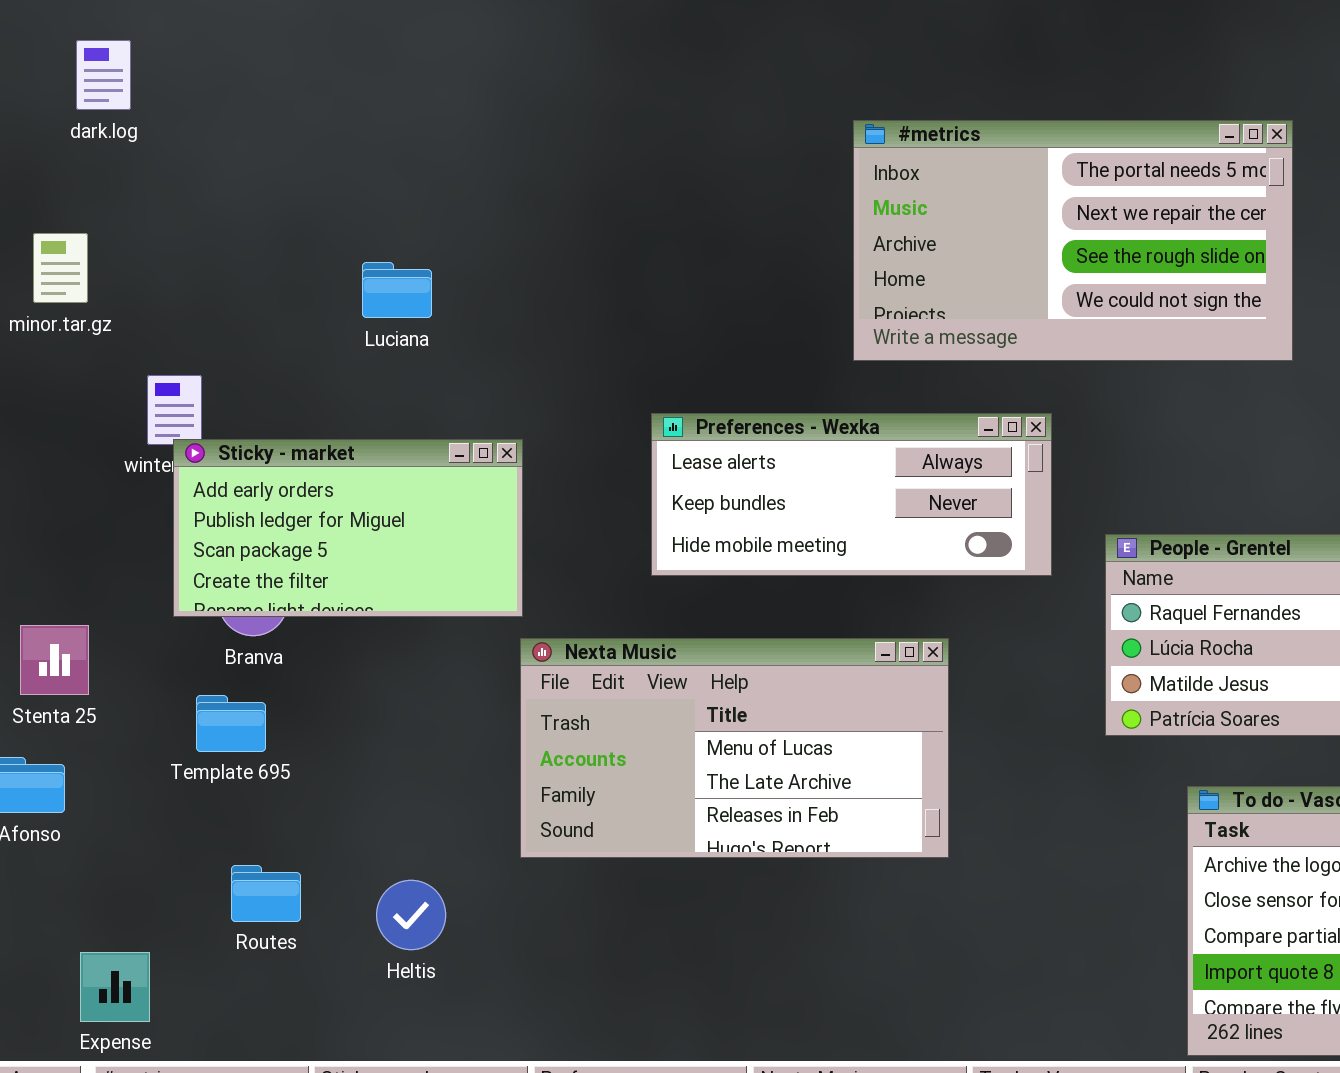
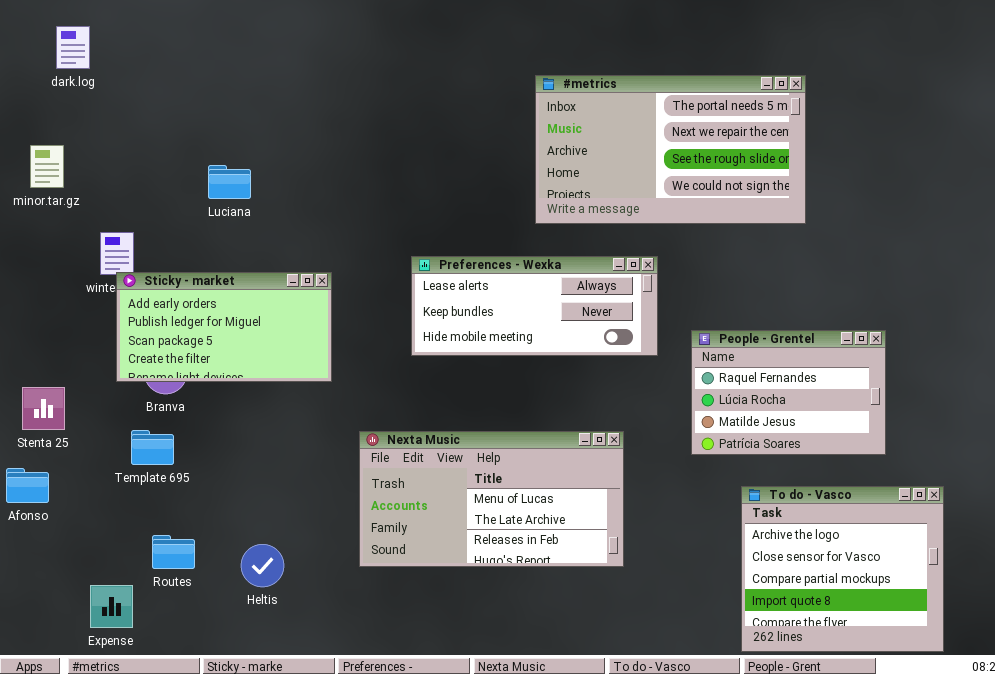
Luciana: [362,262,432,318] -> [208,165,251,199], moved
Nexta Music: [520,638,949,858] -> [359,431,624,567], moved
Expense: [80,952,150,1022] -> [90,585,133,628], moved

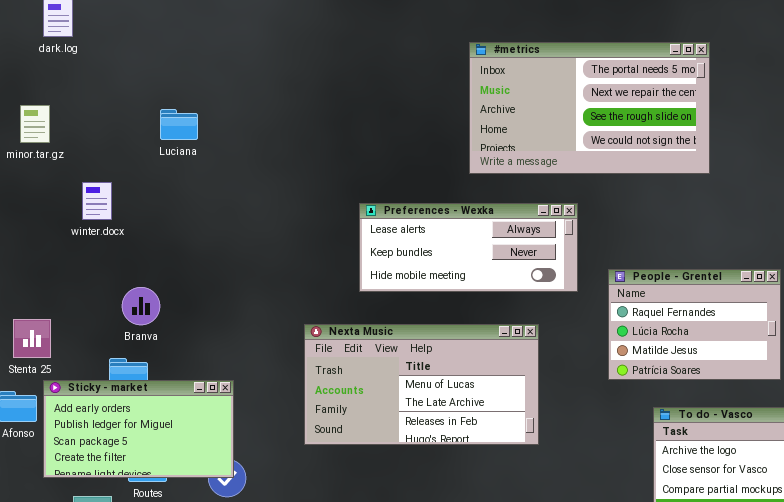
Luciana: [208,165,251,199] -> [160,109,198,140], moved
Sticky - market: [116,272,332,382] -> [43,380,234,478], moved
Nexta Music: [359,431,624,567] -> [304,324,539,445], moved

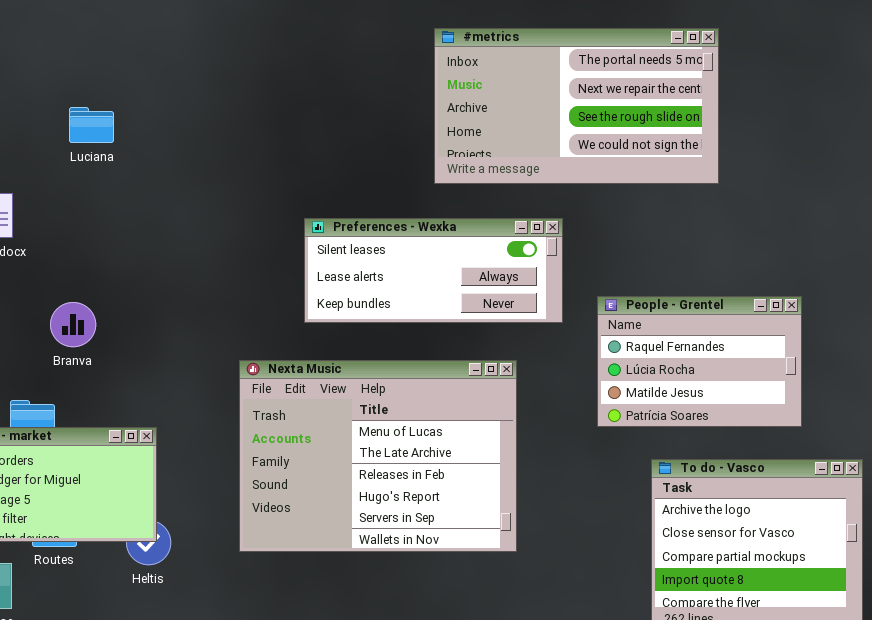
Preferences - Wexka: [359,203,578,292] -> [304,218,563,323], scrolled up 1 row
Branva: [122,287,160,325] -> [50,302,96,347], moved
Nexta Music: [304,324,539,445] -> [239,360,517,552], resized

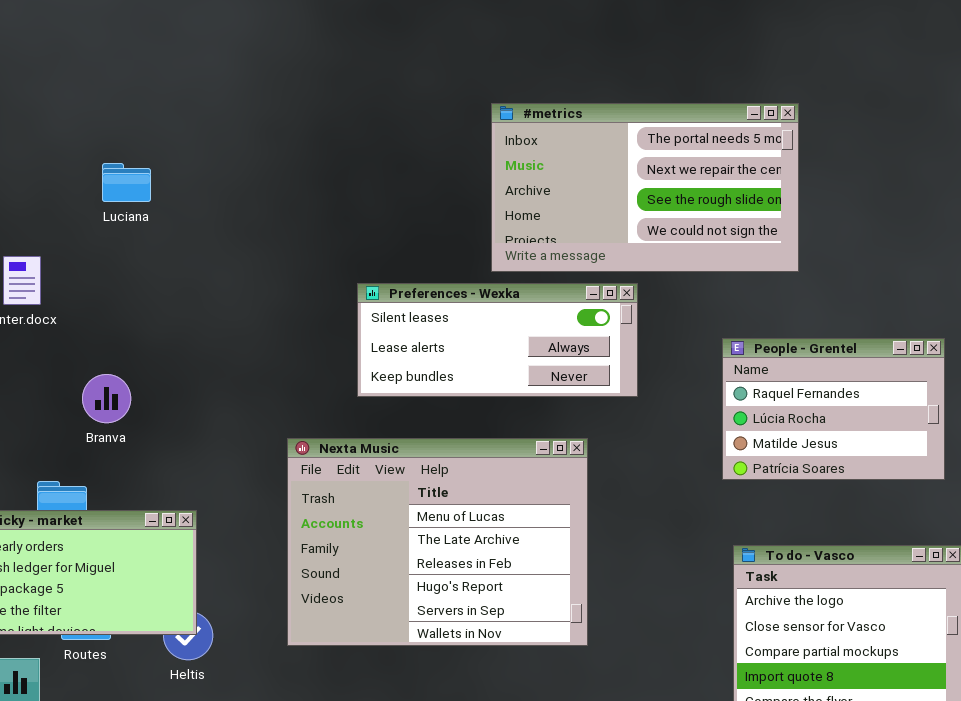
#metrics: [434,28,719,184] -> [491,103,799,272], moved
People - Grentel: [597,296,802,427] -> [722,338,945,480], moved

